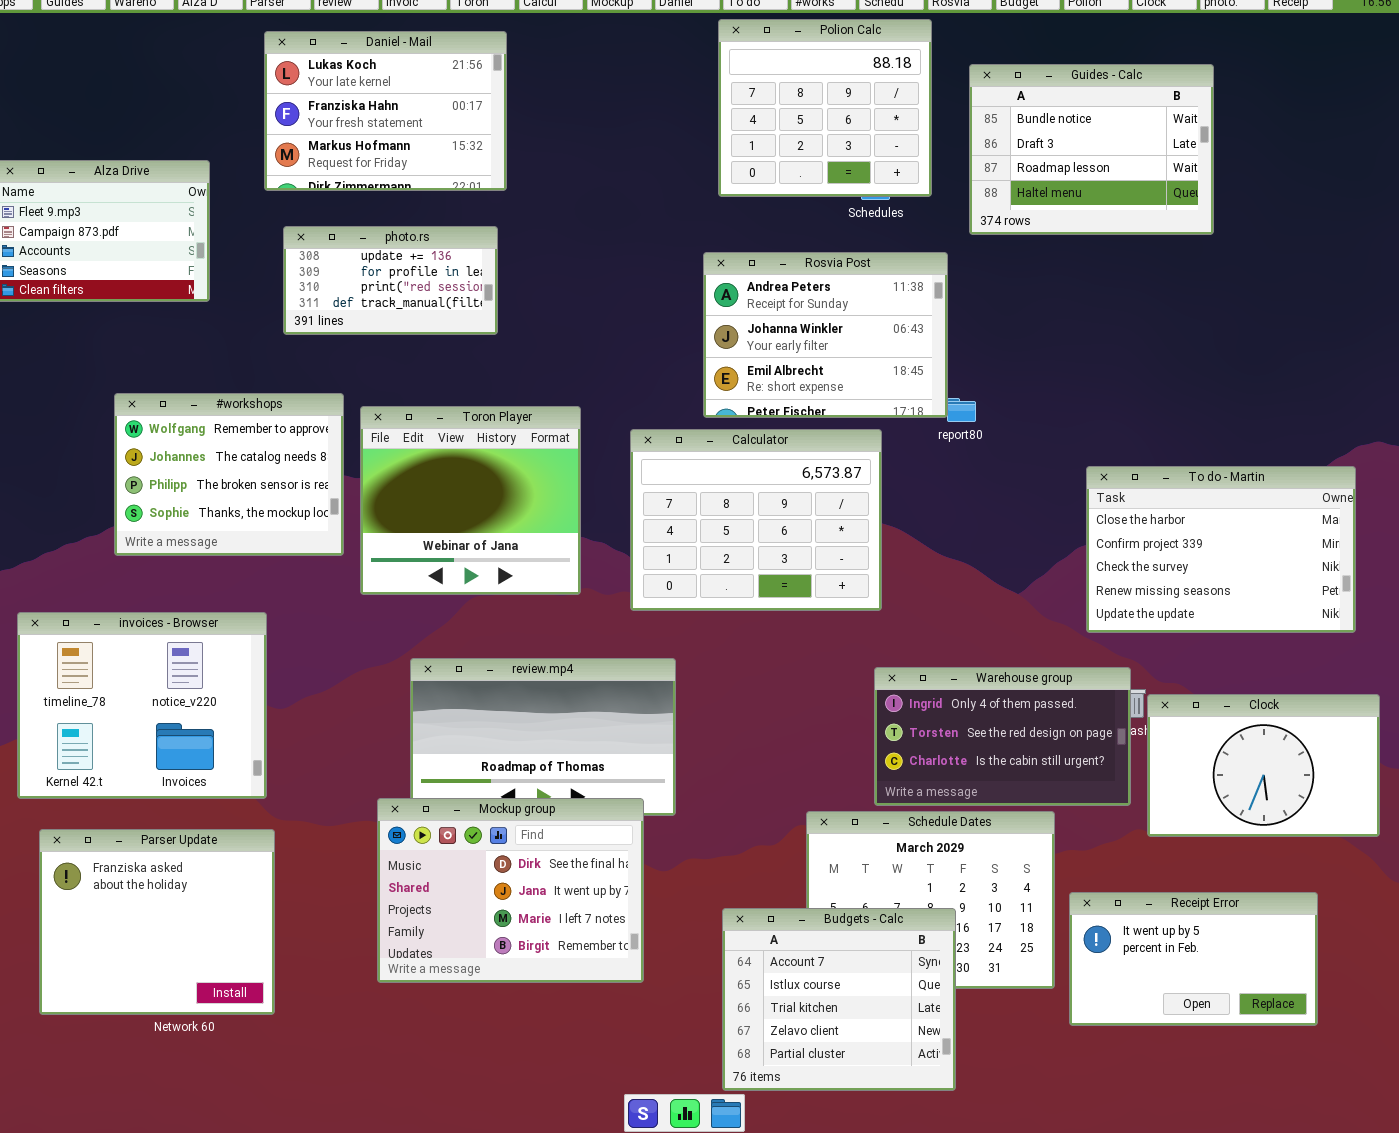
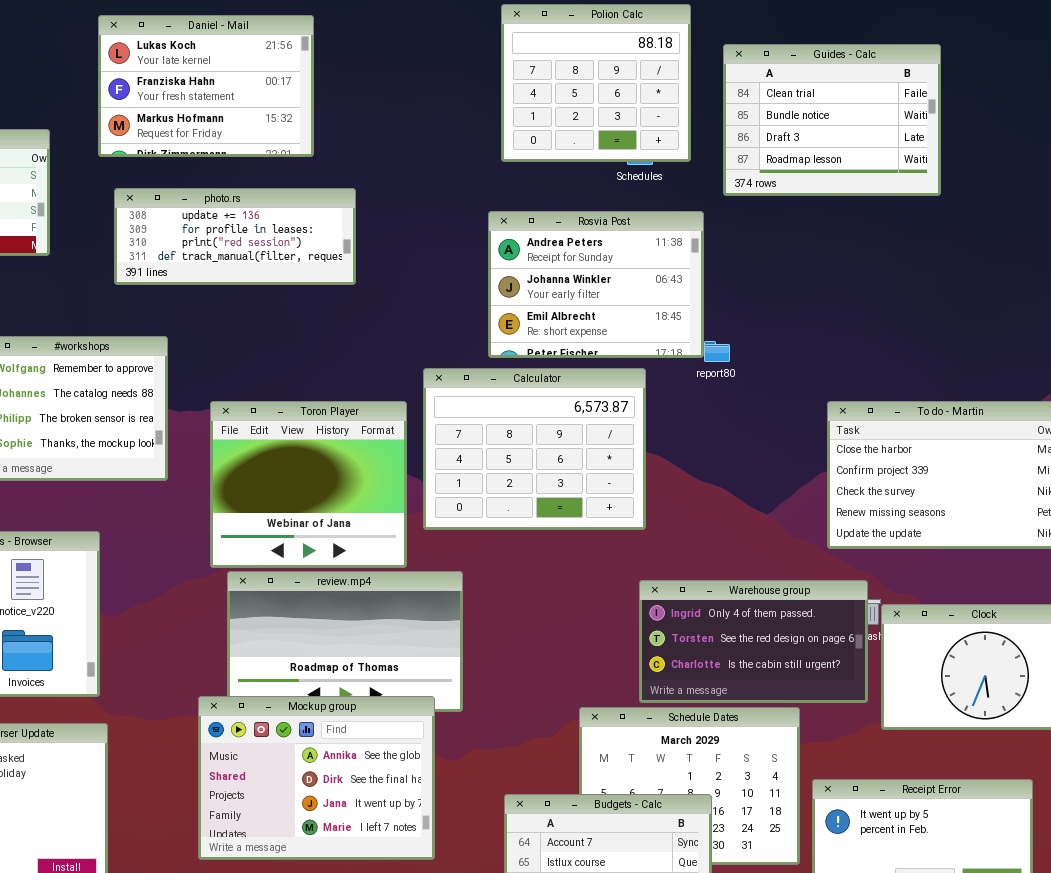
Guides - Calc: [969,64,1214,235] -> [723,44,941,196], scrolled up 1 row
photo.rs: [283,226,498,335] -> [114,188,356,285], resized
Toron Player: [360,406,581,595] -> [210,401,407,568], moved
Mockup group: [377,798,644,983] -> [198,696,435,860], scrolled up 1 row

